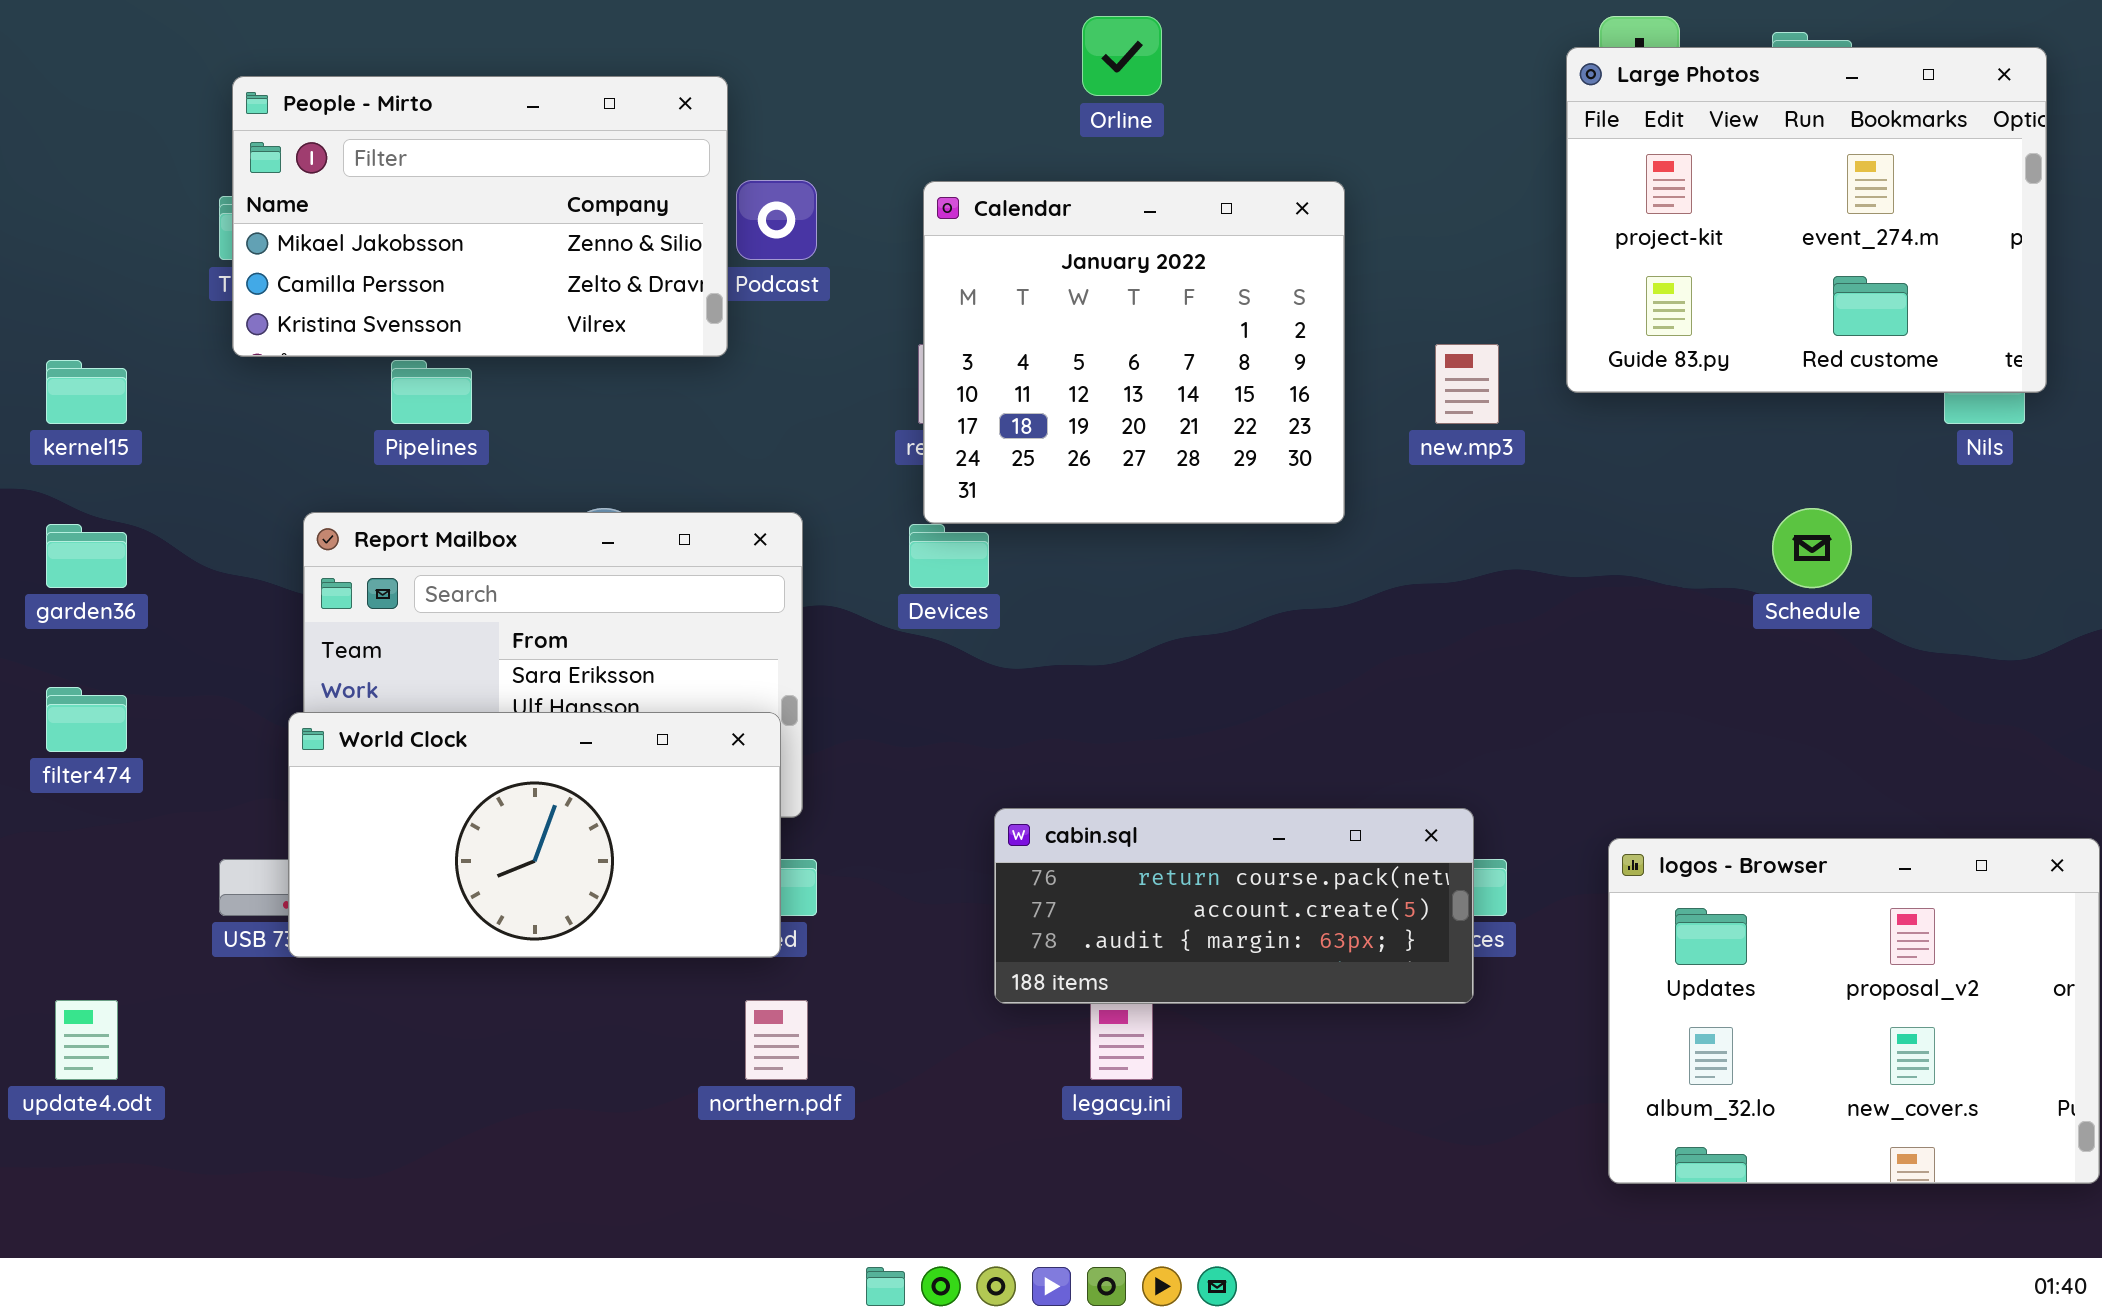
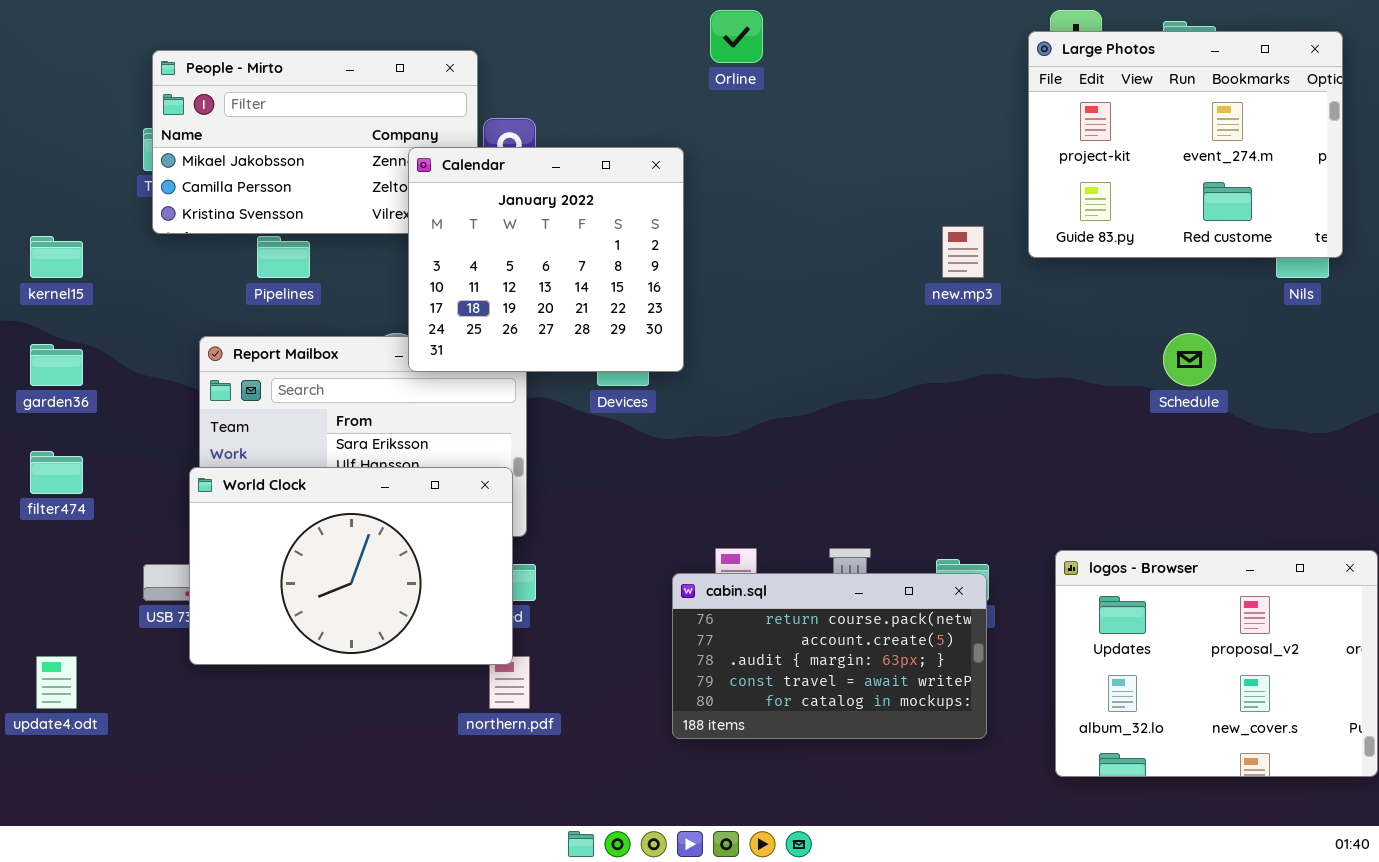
Calendar: [923,181,1345,524] -> [408,147,684,372], moved
World Clock: [288,712,781,958] -> [189,467,513,665], resized
cabin.sql: [994,808,1474,1004] -> [672,573,987,739], moved, resized

